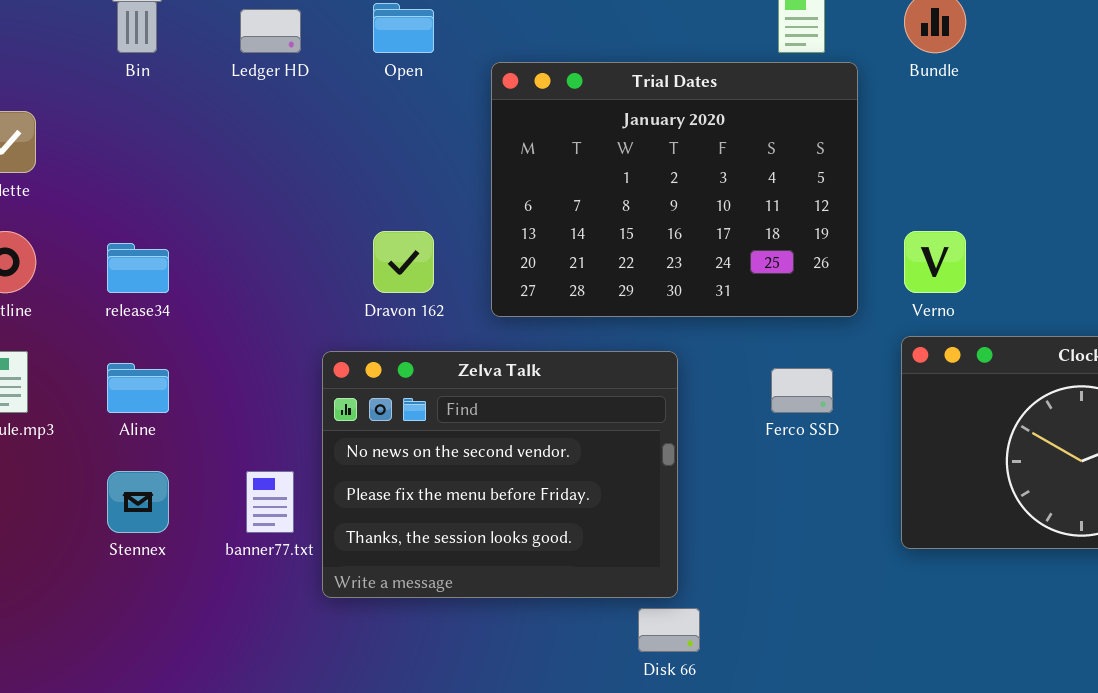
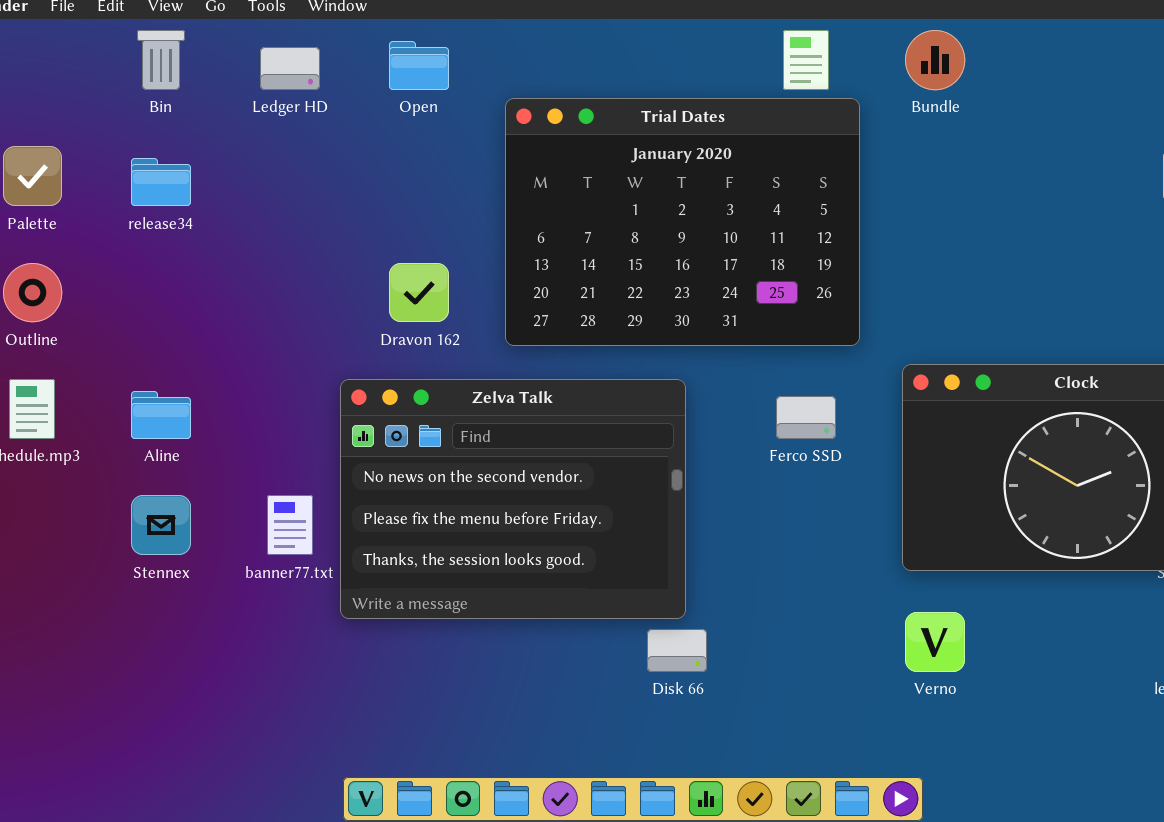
Verno: [904,231,966,293] -> [905,612,965,672], moved
release34: [107,243,169,293] -> [131,158,191,206], moved

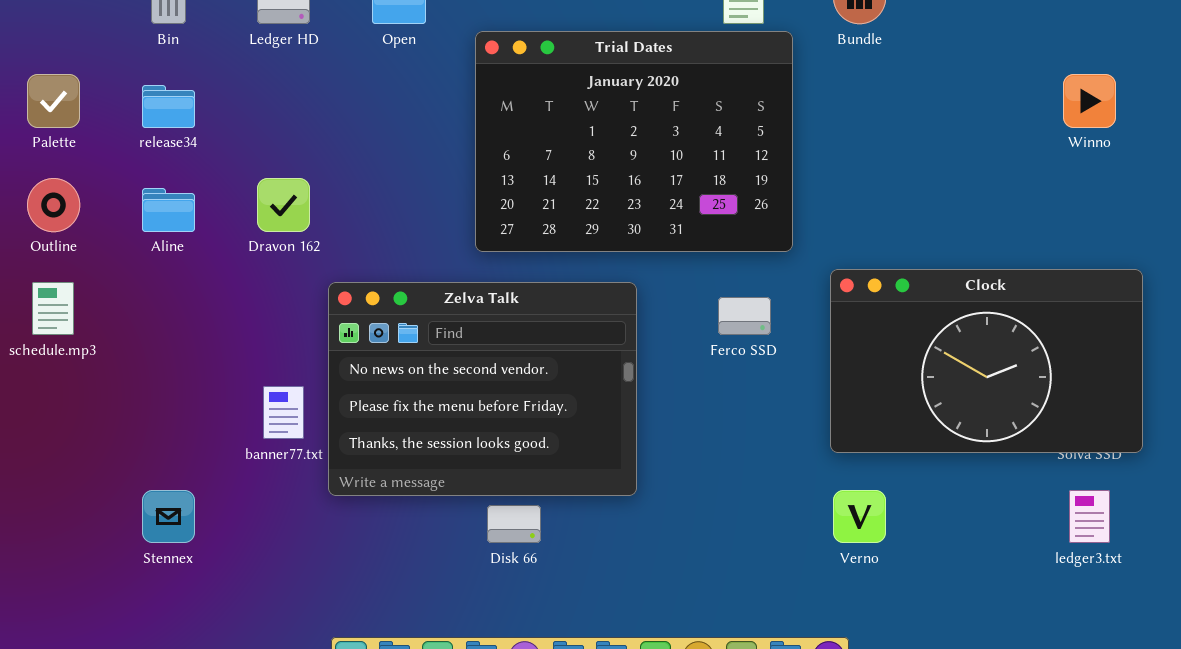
Dravon 162: [389,263,449,322] -> [257,178,310,232], moved
Aline: [131,391,191,439] -> [142,188,195,232], moved
Stennex: [131,495,191,555] -> [142,490,195,543], moved
Disk 66: [647,629,707,672] -> [487,505,541,543], moved

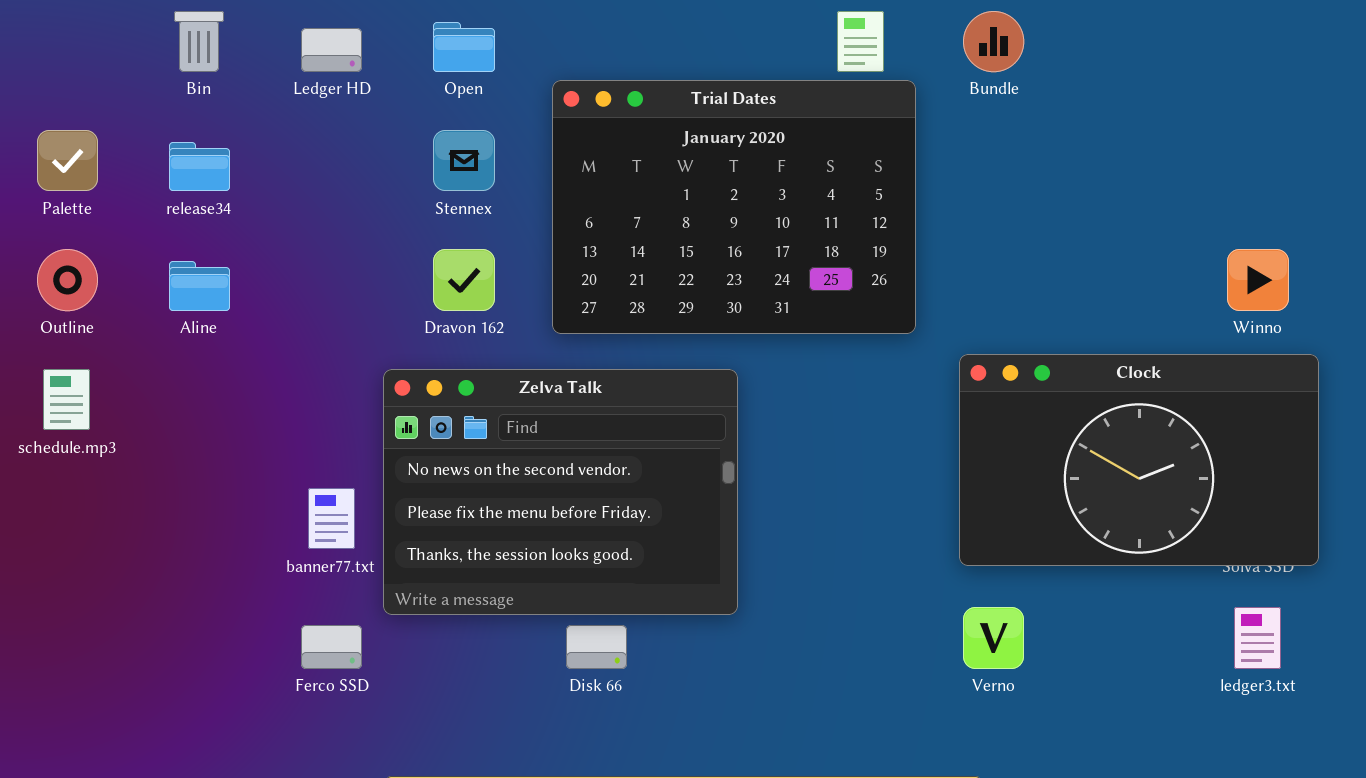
Winno: [1063,74,1116,128] -> [1227,249,1289,311], moved
Dravon 162: [257,178,310,232] -> [433,249,495,311], moved
Ferco SSD: [718,297,771,335] -> [301,625,362,669], moved
Stennex: [142,490,195,543] -> [433,130,495,191], moved

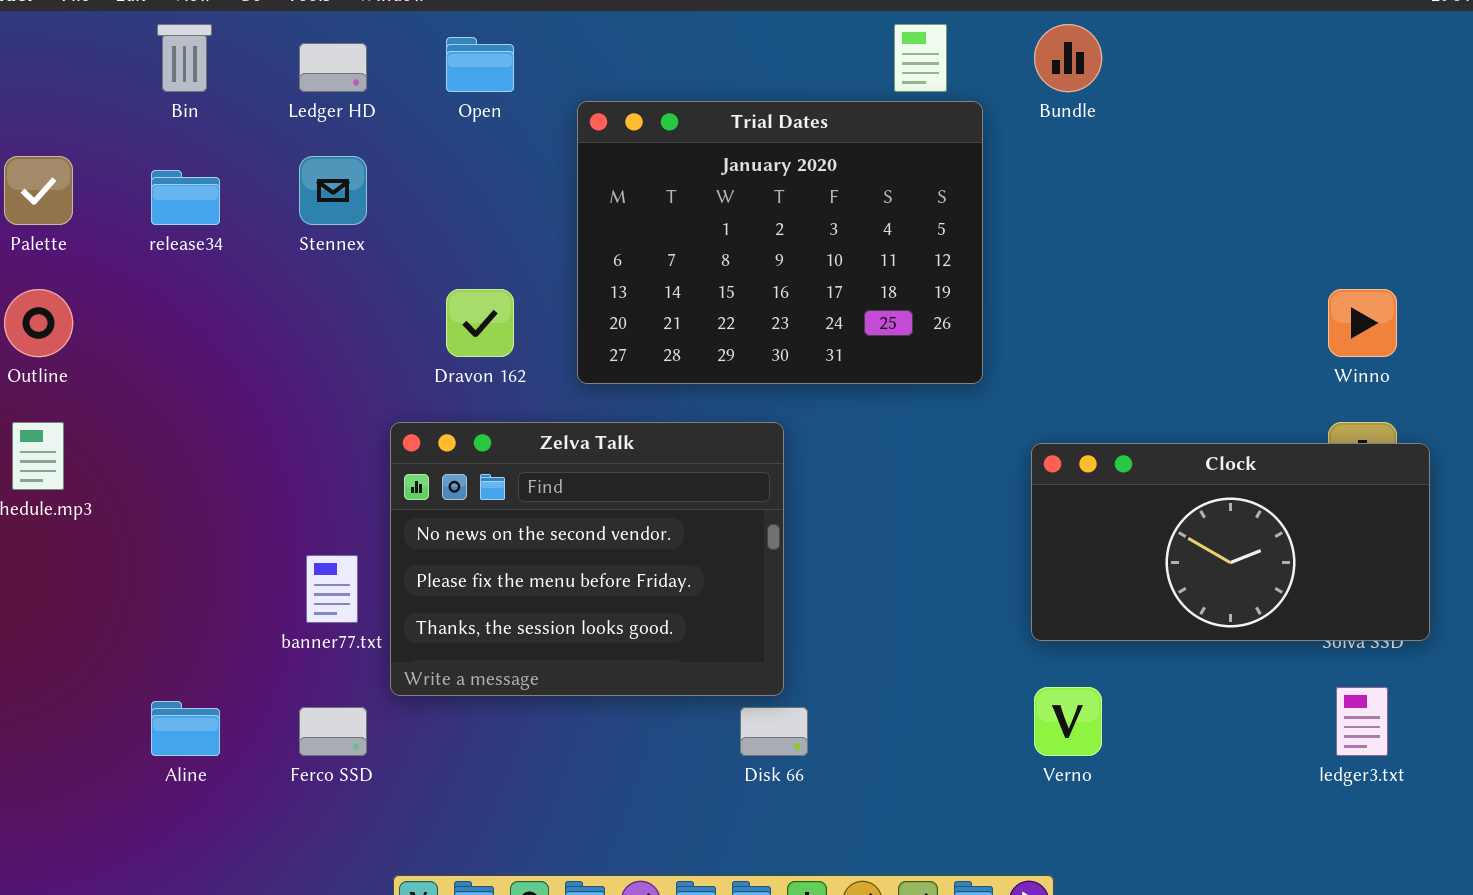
Stennex: [433,130,495,191] -> [299,156,367,225], moved
Aline: [169,261,230,311] -> [151,701,220,756], moved
Clock: [959,354,1319,566] -> [1031,443,1430,641], resized
Disk 66: [566,625,627,669] -> [740,707,808,756], moved

